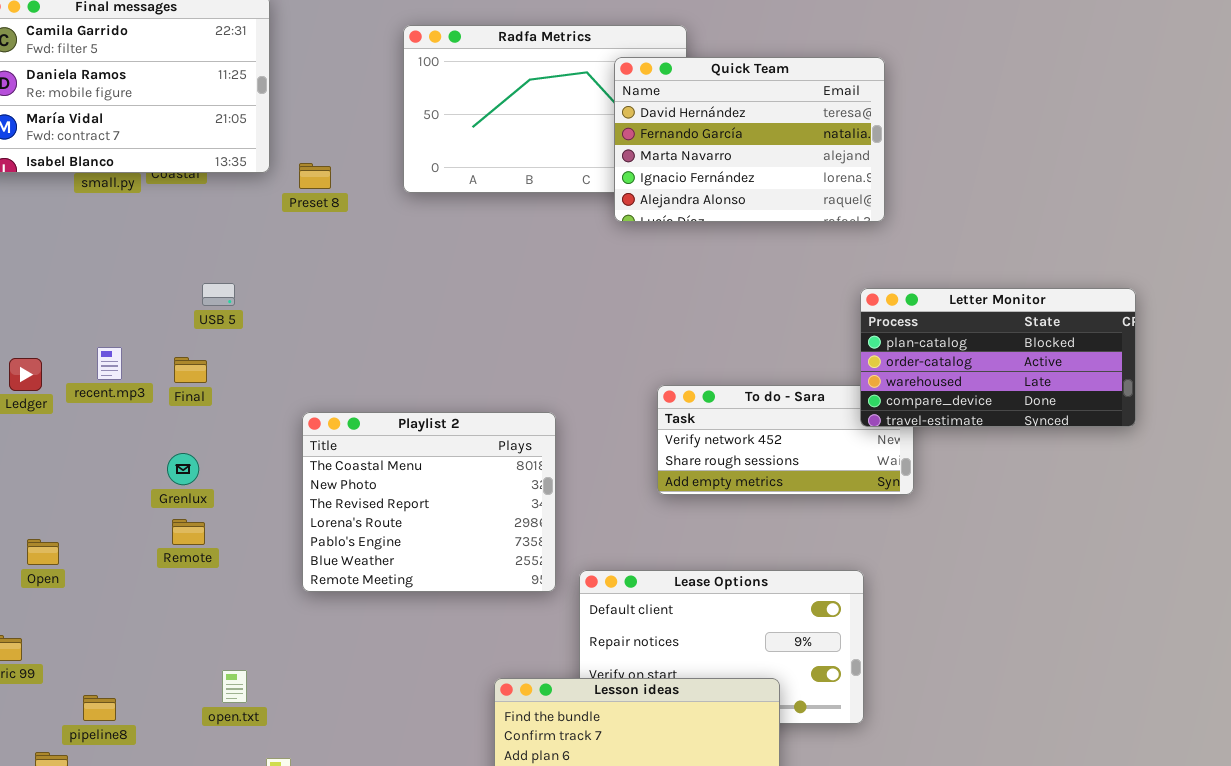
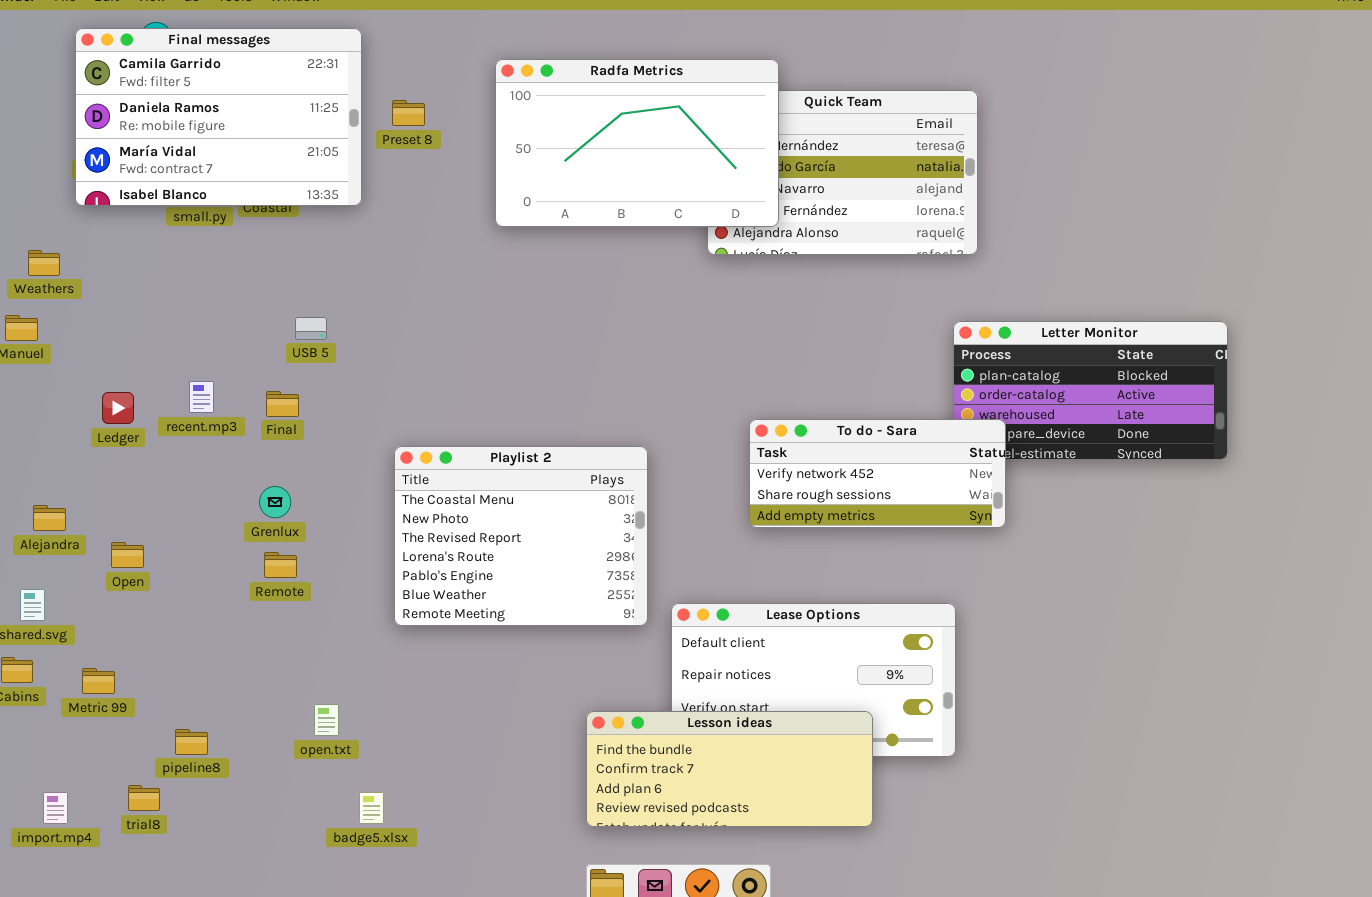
Radfa Metrics: [403,25,687,193] -> [495,59,779,227], raised
Preset 8: [299,163,331,189] -> [392,100,425,126], moved
To do - Sara: [657,385,914,495] -> [749,419,1006,528], raised
Open: [27,539,59,565] -> [111,542,144,568], moved

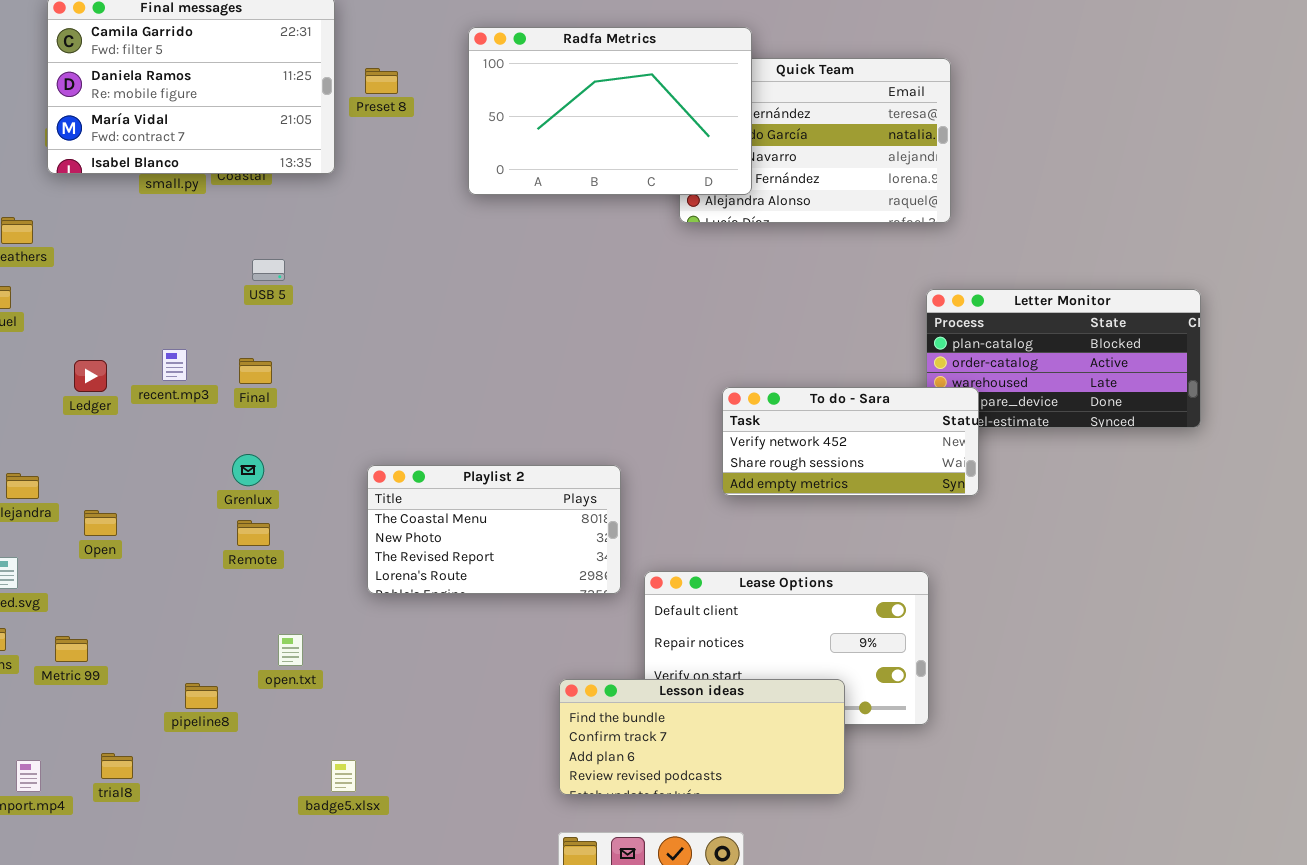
USB 5: [295,317,327,340] -> [252,259,285,281], moved
Playlist 2: [394,446,648,626] -> [367,465,621,594], resized
open.txt: [314,704,339,736] -> [278,634,303,666], moved
pipeline8: [175,729,208,755] -> [185,683,218,709], moved

